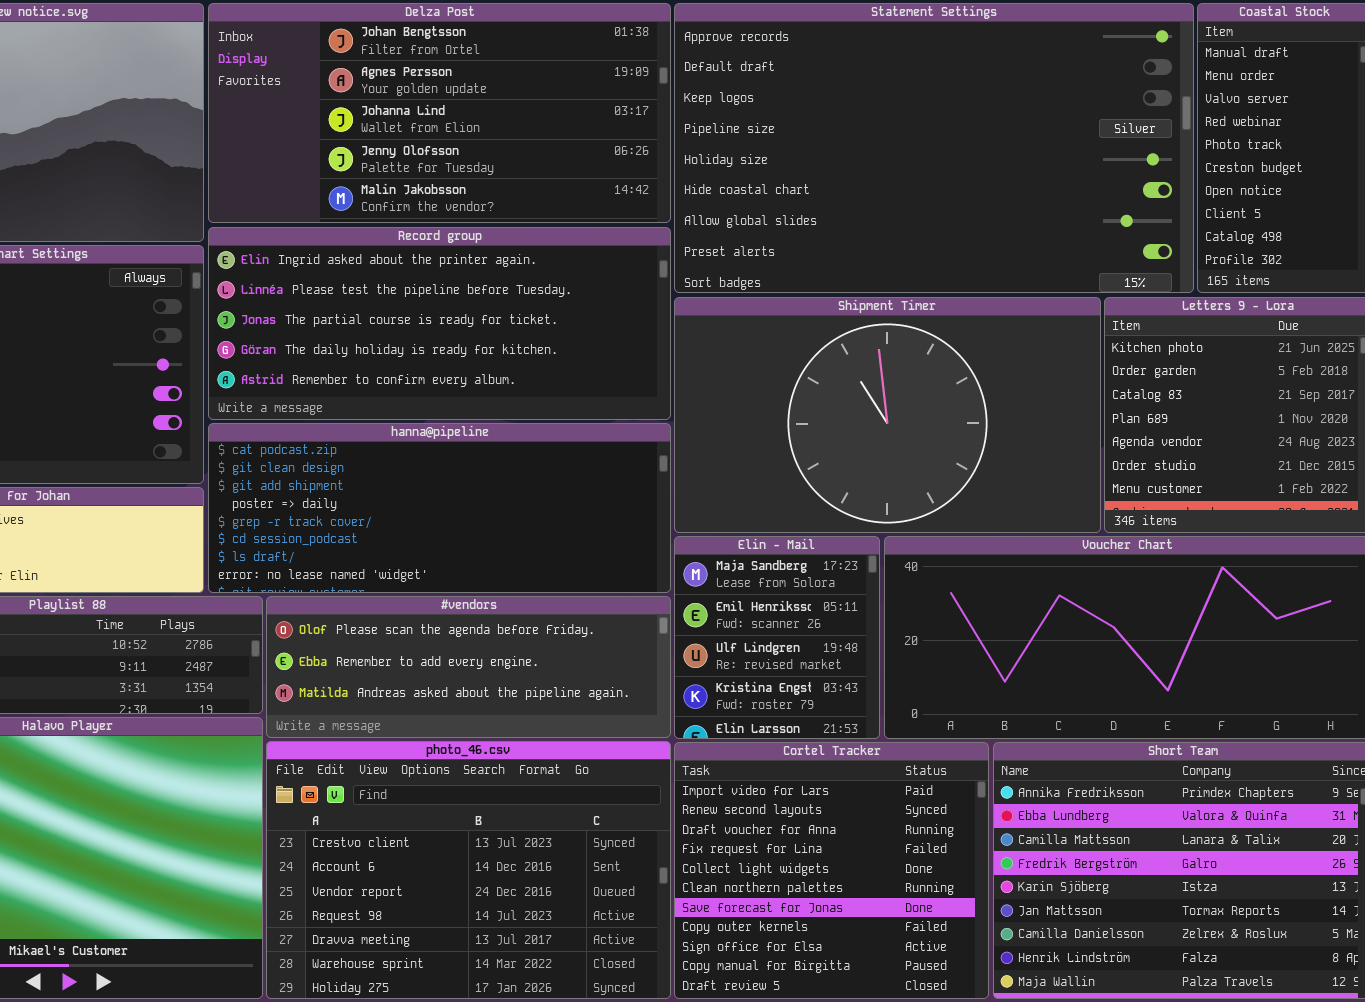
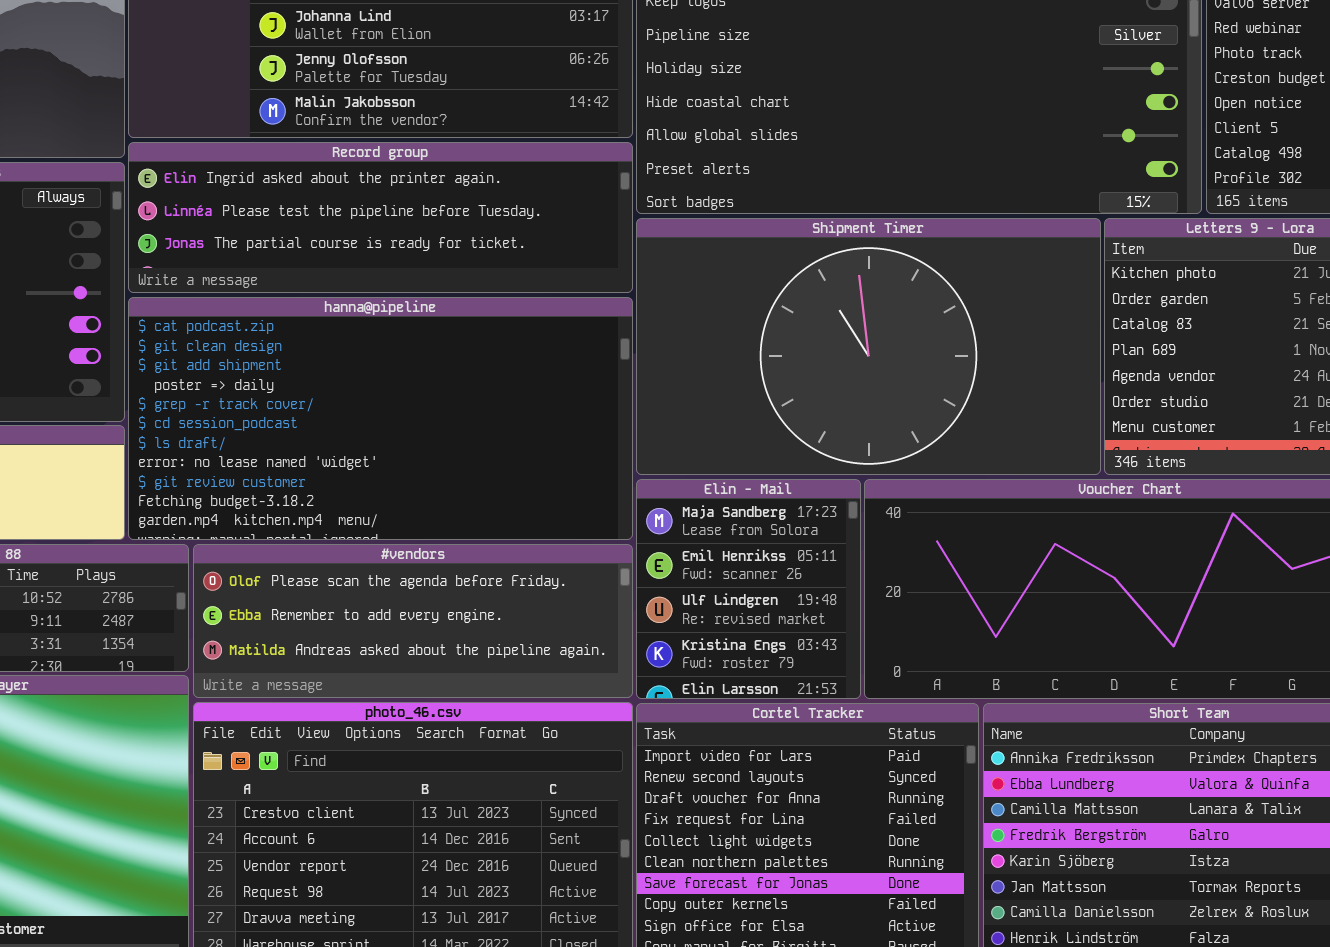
Record group: [208,227,671,420] -> [128,142,633,293], resized
hanna@pipeline: [208,423,671,593] -> [128,297,633,540], resized

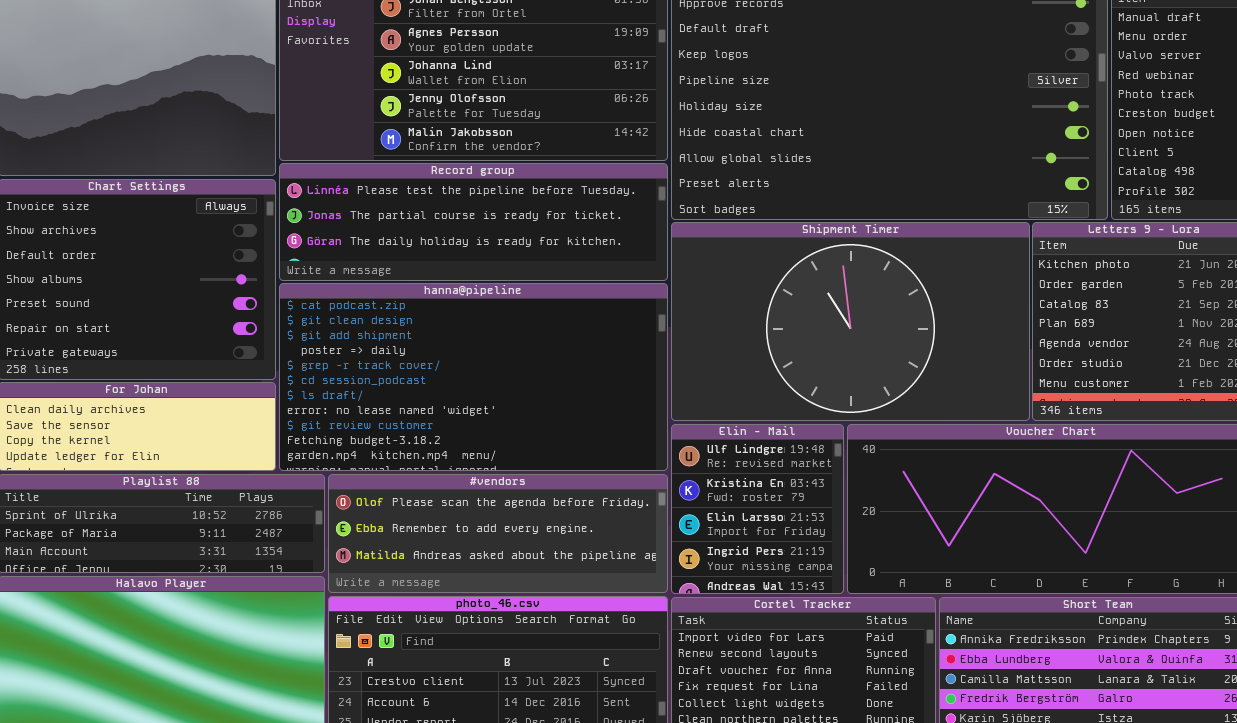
Record group: [128,142,633,293] -> [279,163,668,281], scrolled down 1 row
Elin - Mail: [636,479,861,699] -> [671,424,844,594], scrolled down 2 rows

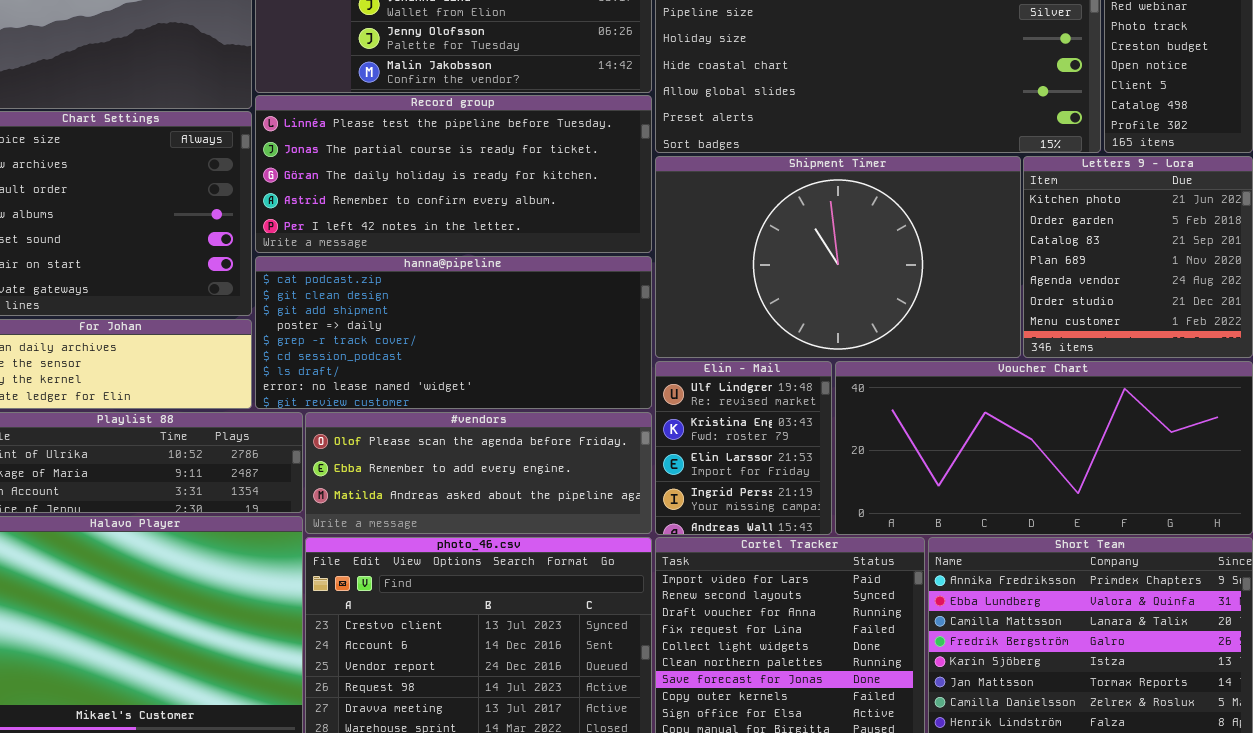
Record group: [279,163,668,281] -> [255,95,652,253], resized
hanna@pipeline: [279,283,668,471] -> [255,256,652,409], resized

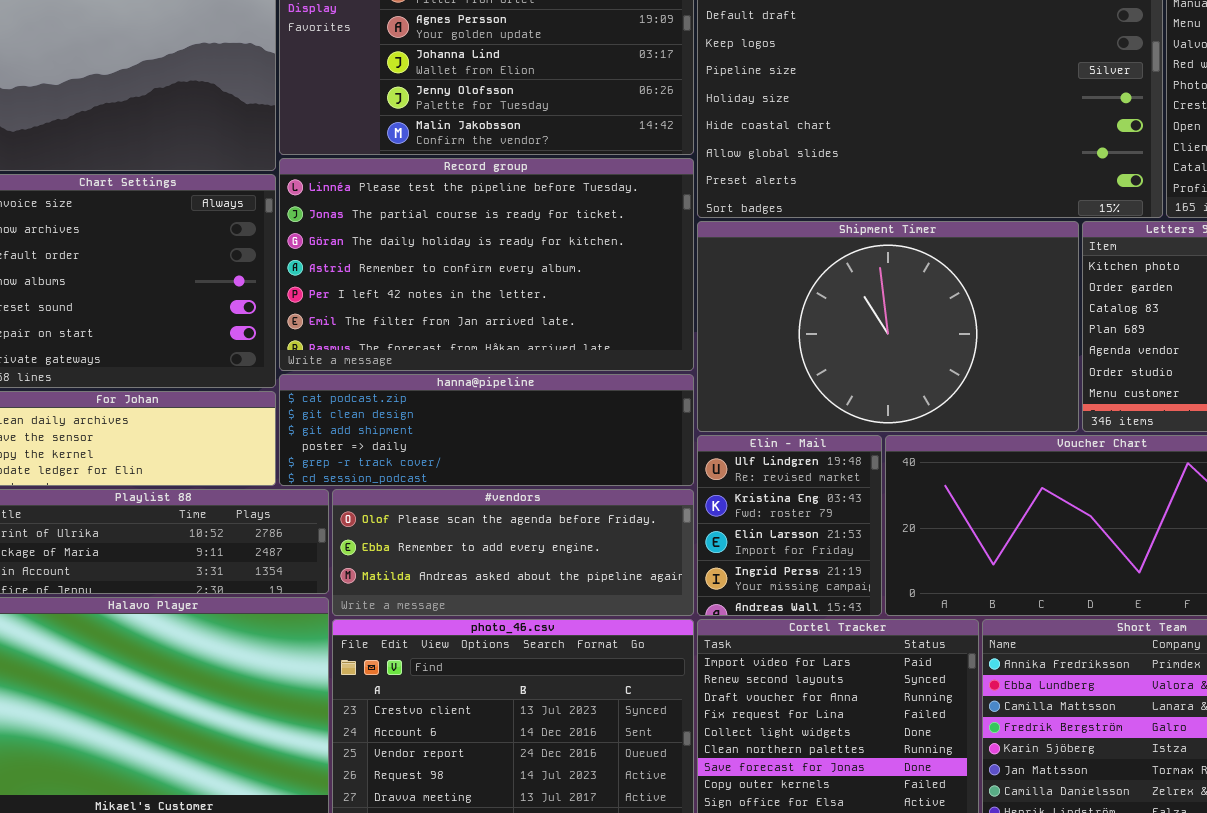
Record group: [255,95,652,253] -> [279,158,694,371], resized
hanna@pipeline: [255,256,652,409] -> [279,374,694,486], resized

